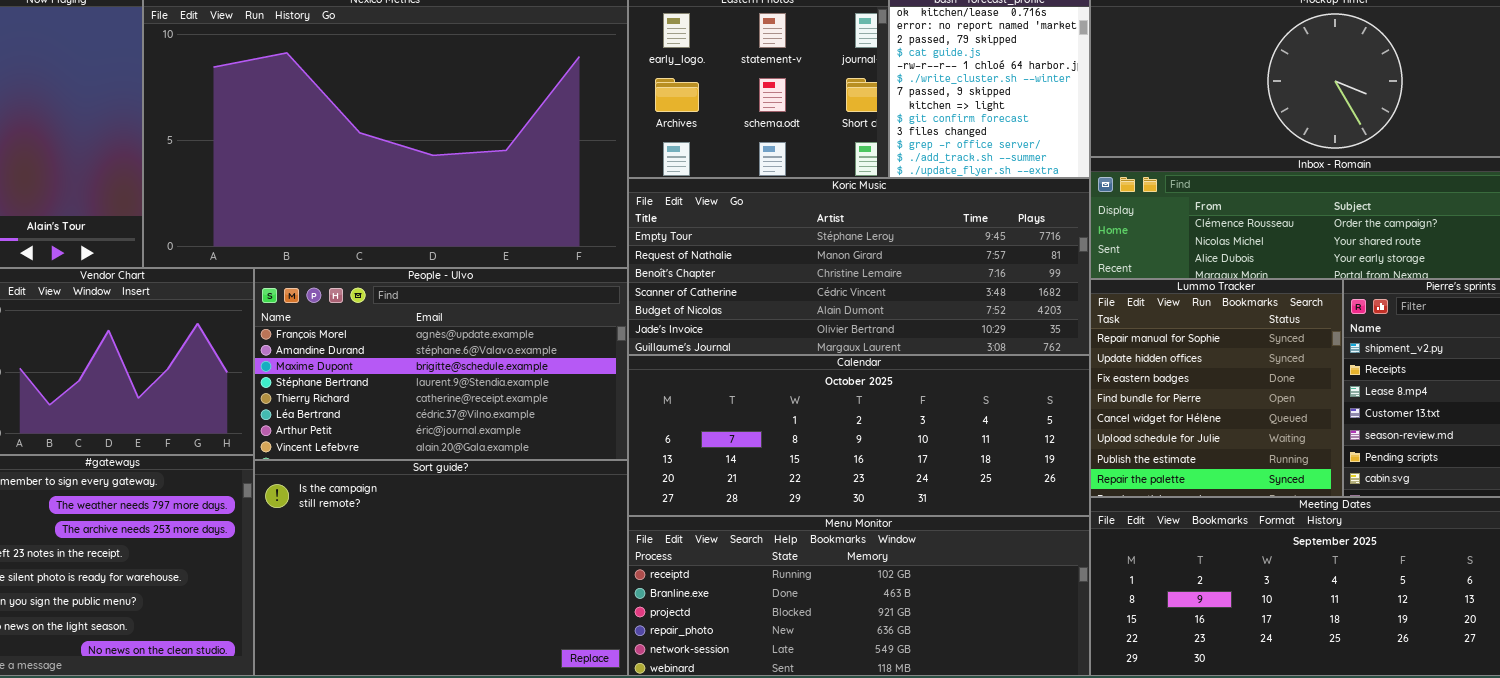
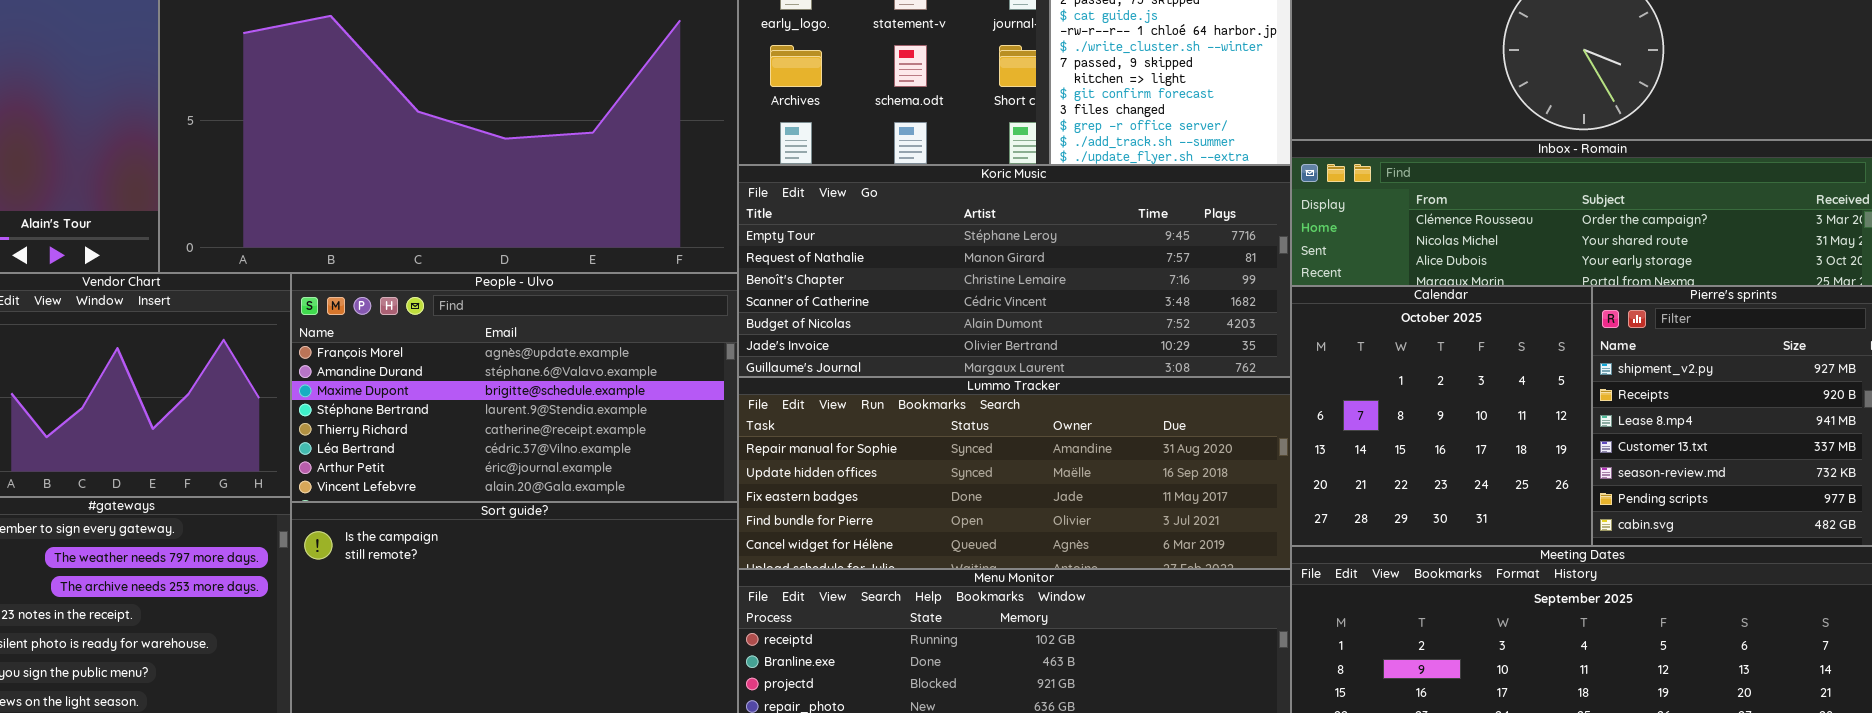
Lummo Tracker: [1090,279,1343,497] -> [738,377,1291,569], moved, resized
Calendar: [628,355,1090,516] -> [1291,286,1592,546], moved, resized

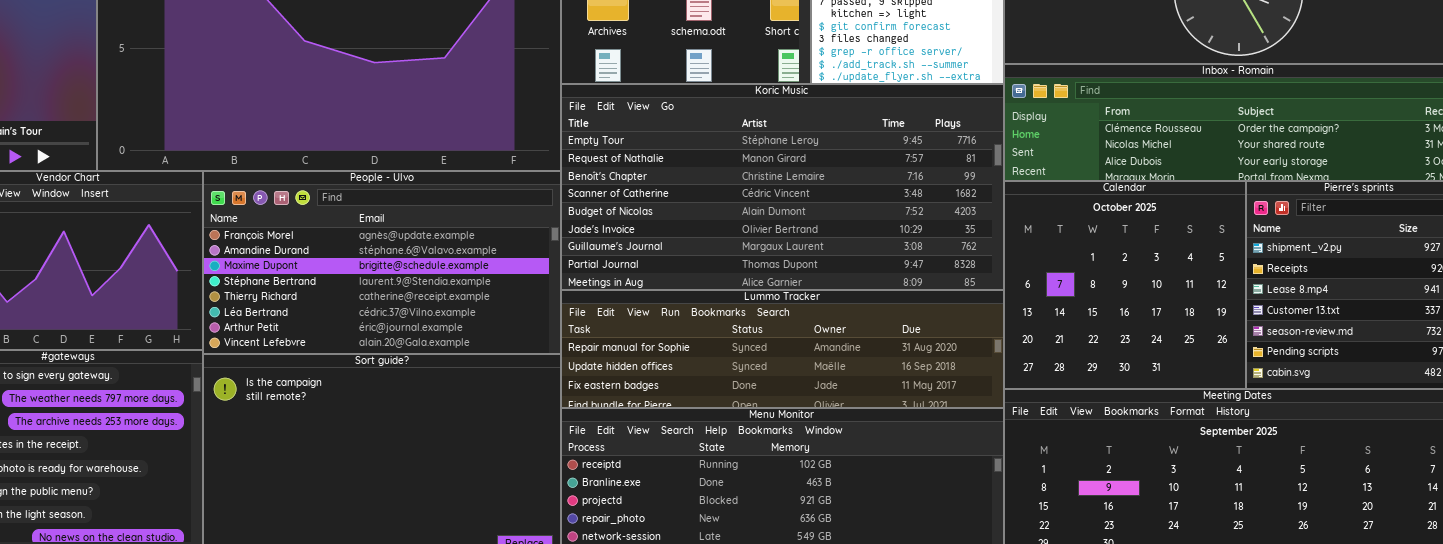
Koric Music: [738,165,1291,377] -> [561,84,1004,290], resized
Lummo Tracker: [738,377,1291,569] -> [561,290,1004,408], resized

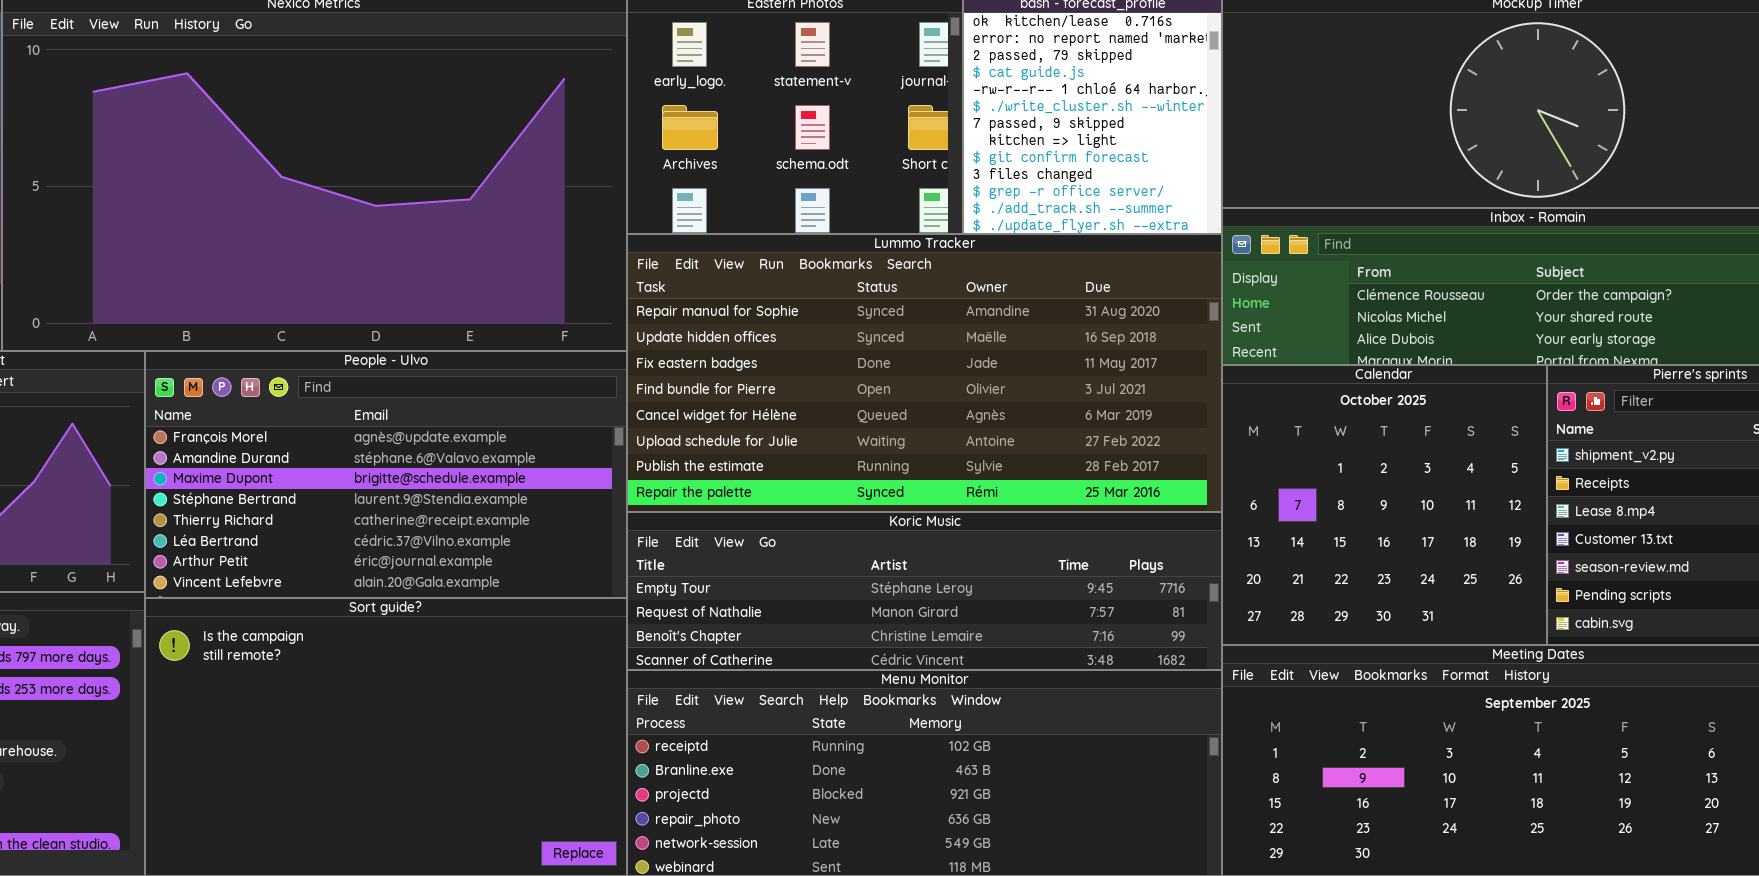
Koric Music: [561,84,1004,290] -> [627,512,1222,670], moved, resized
Lummo Tracker: [561,290,1004,408] -> [627,234,1222,512], moved, resized

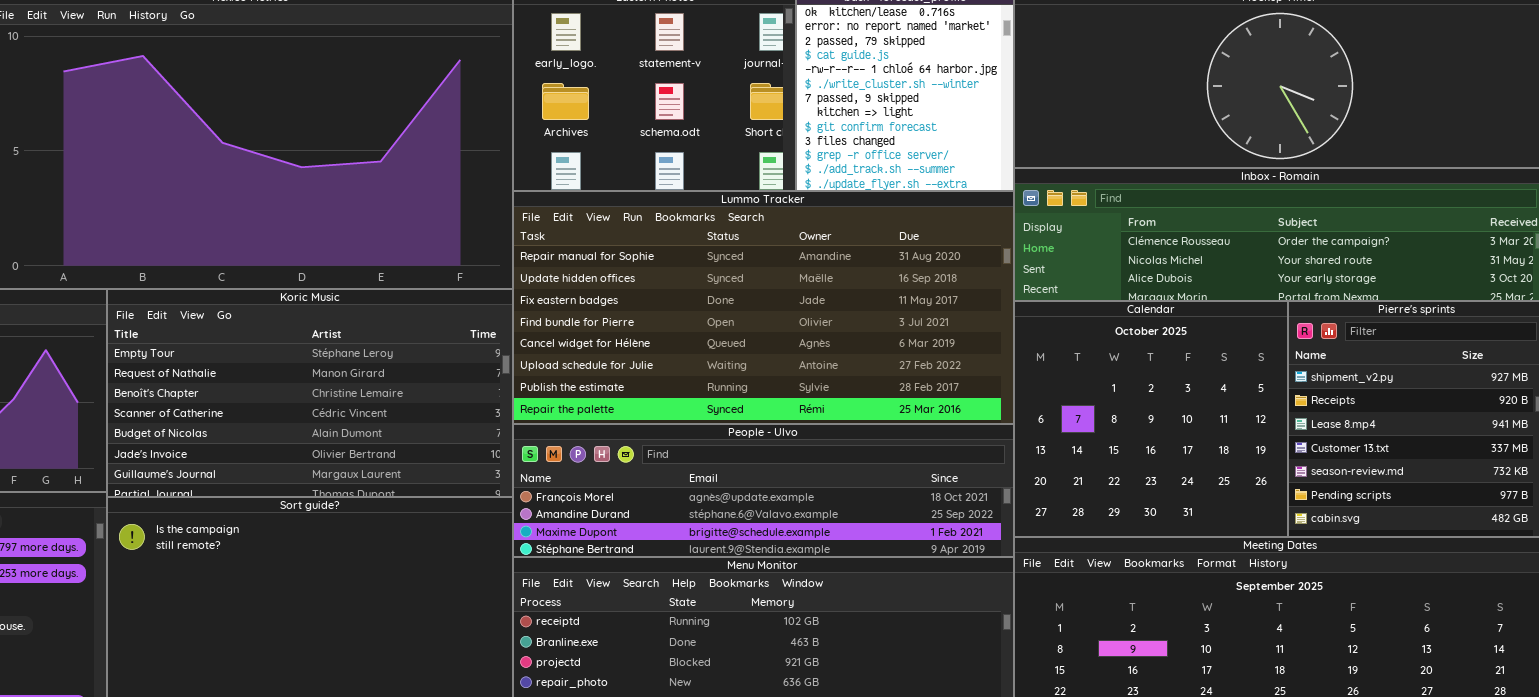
People - Ulvo: [145,351,627,598] -> [513,424,1014,557], moved, resized
Koric Music: [627,512,1222,670] -> [107,289,513,497], moved, resized

